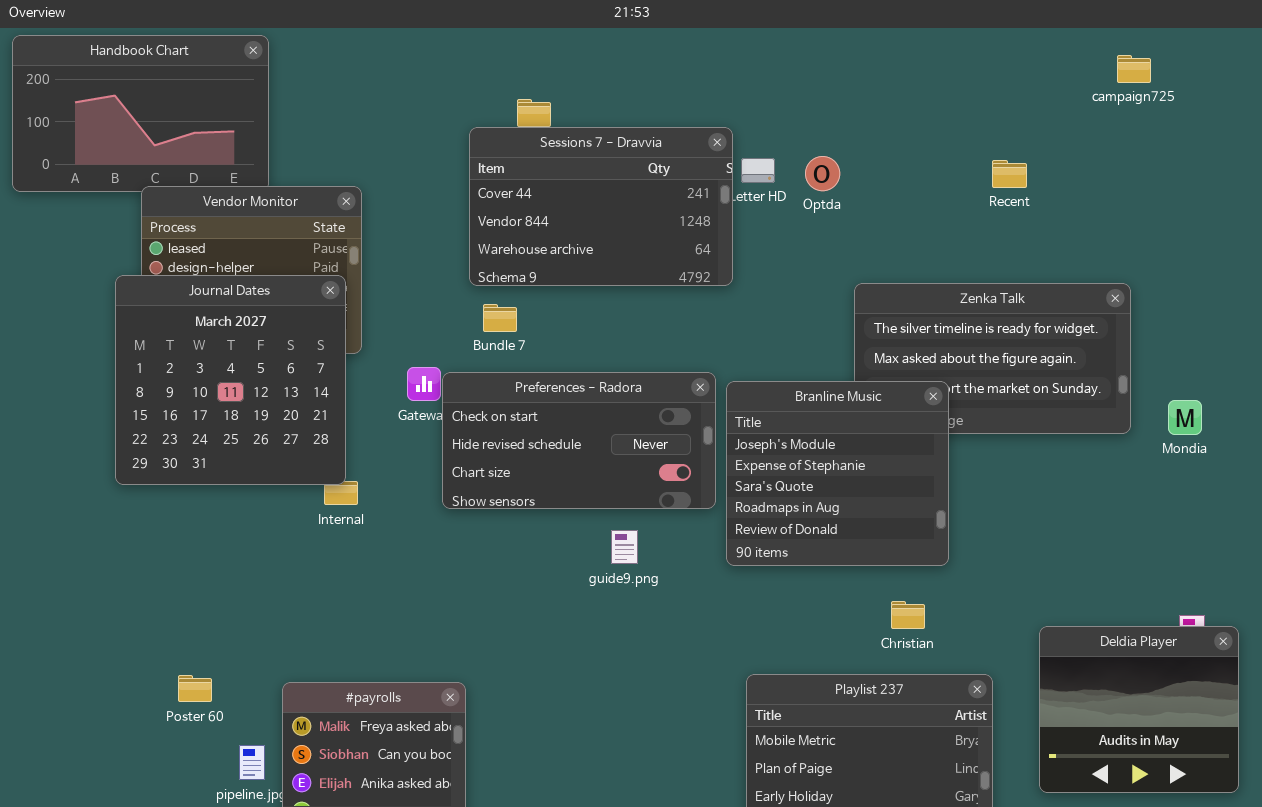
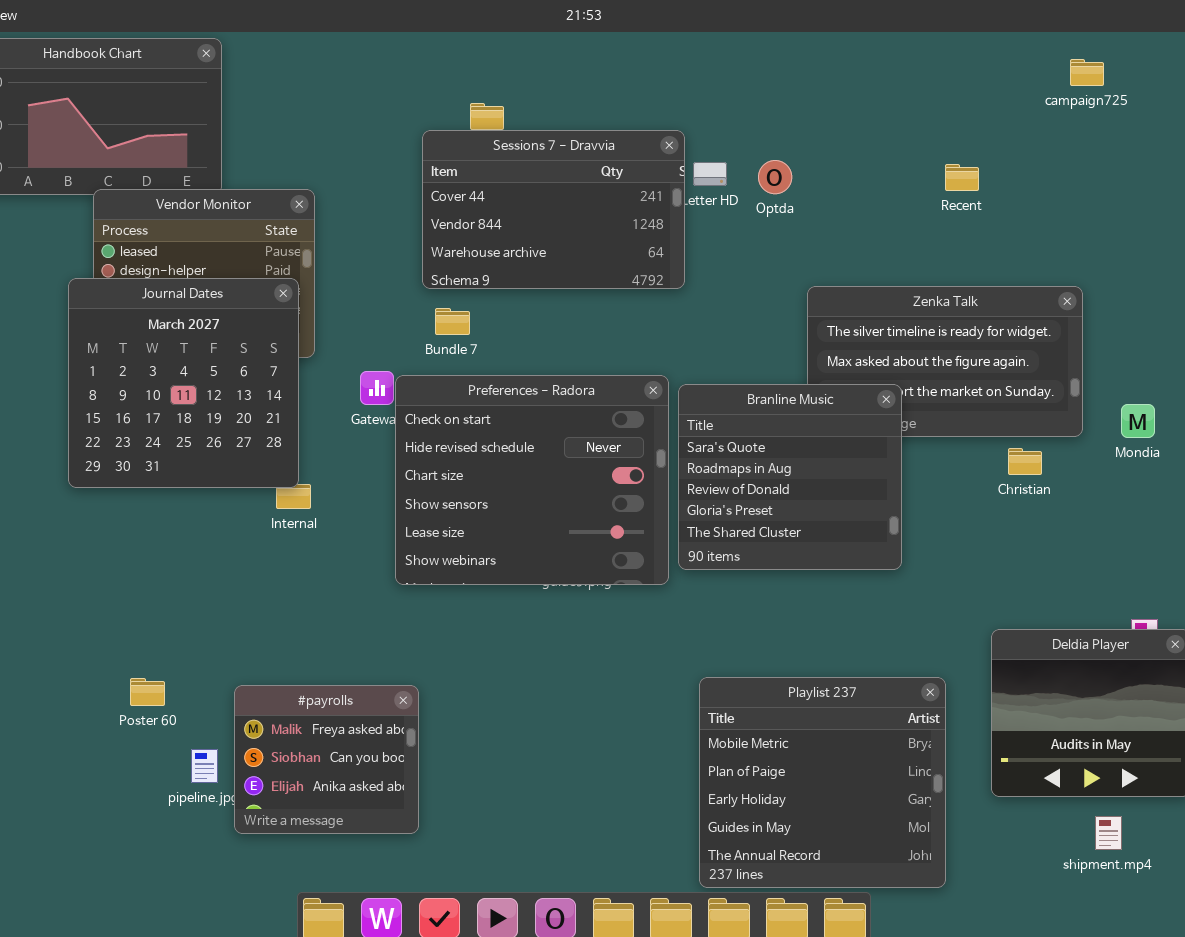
Preferences - Radora: [442,372,716,509] -> [395,375,669,585], resized
Branline Music: [726,381,949,566] -> [678,384,902,570], scrolled down 2 rows
Christian: [891,601,925,629] -> [1008,448,1042,475], moved

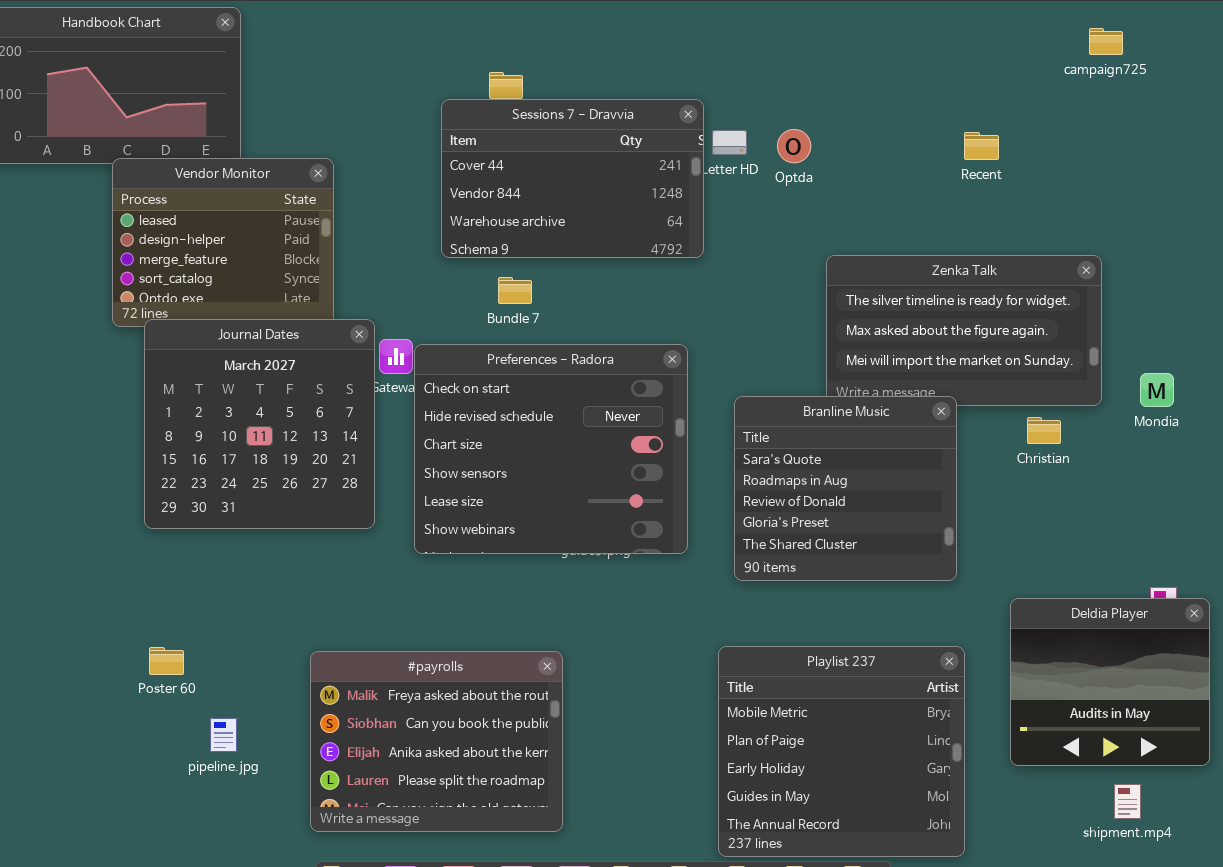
Journal Dates: [68,278,299,488] -> [144,319,375,529], moved
Bundle 7: [435,308,470,335] -> [498,277,532,304], moved
Branline Music: [678,384,902,570] -> [734,396,957,581], moved
#payrolls: [234,685,419,834] -> [310,651,563,832], moved, resized

